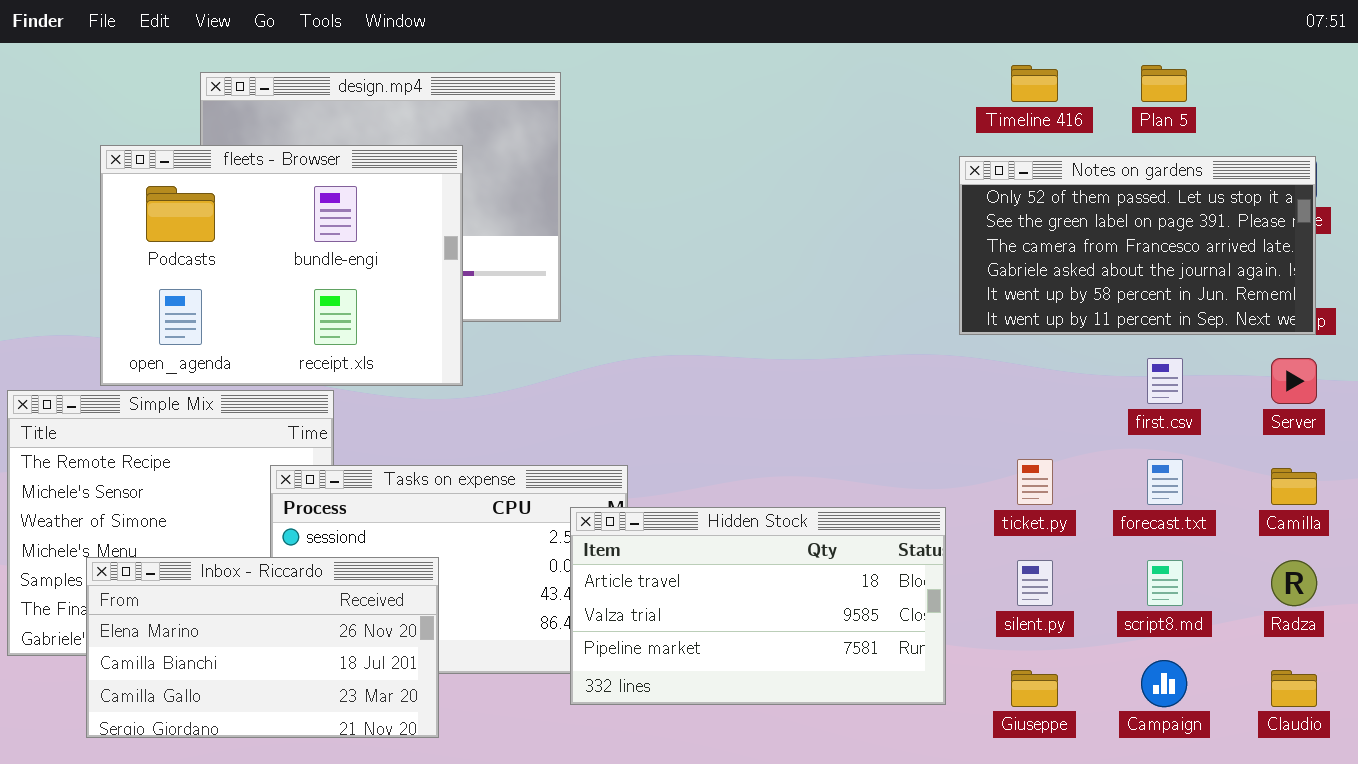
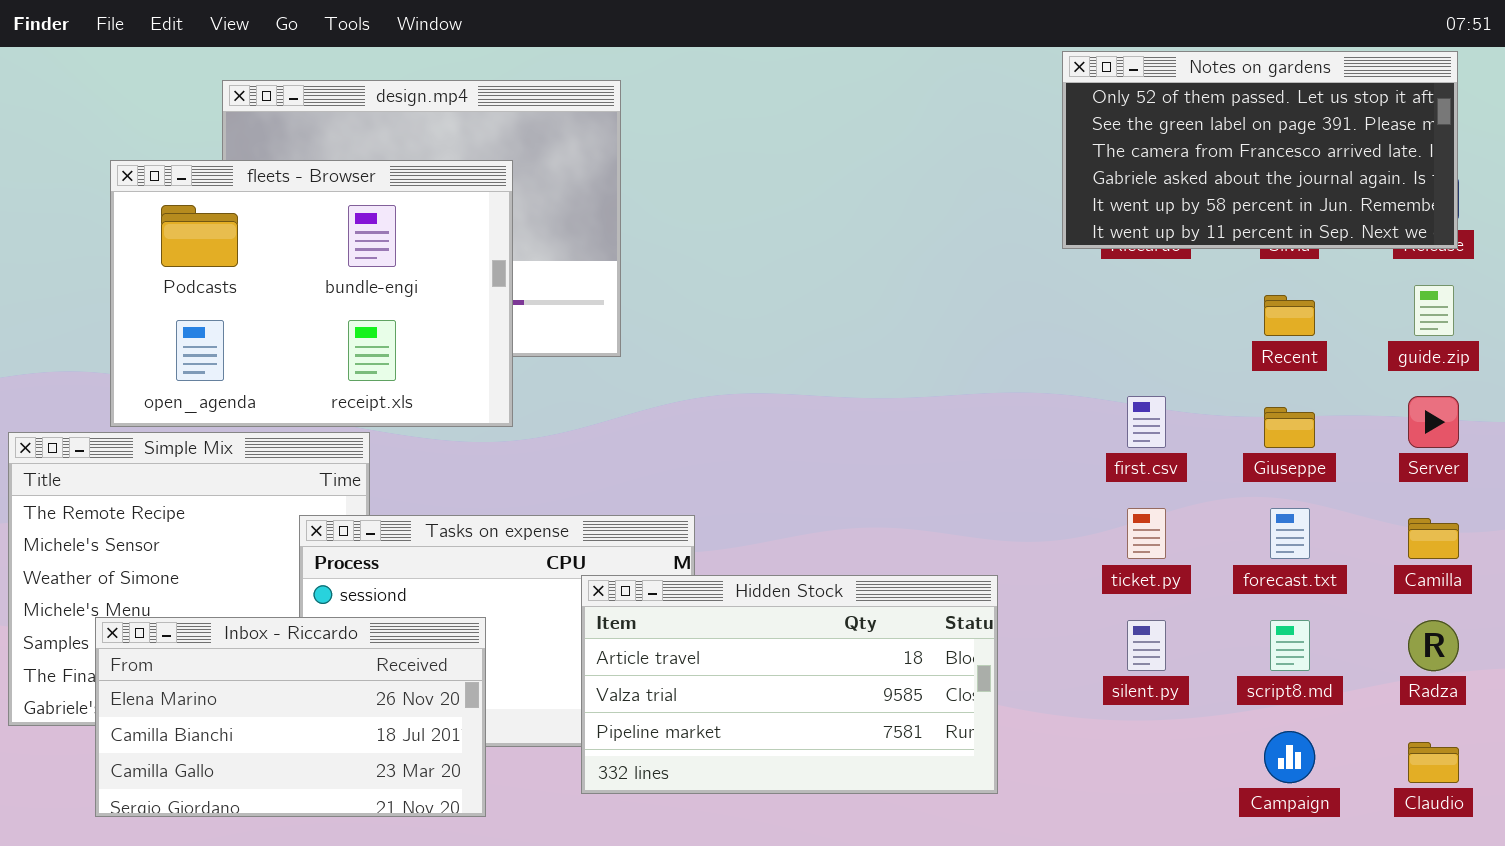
Notes on gardens: [959,156,1316,335] -> [1062,51,1458,249], moved
first.csv: [1147,358,1183,404] -> [1127,396,1166,448], moved
Hidden Stock: [570,507,946,705] -> [581,575,998,794], moved
Giuseppe: [1011,670,1058,707] -> [1264,407,1315,448], moved

